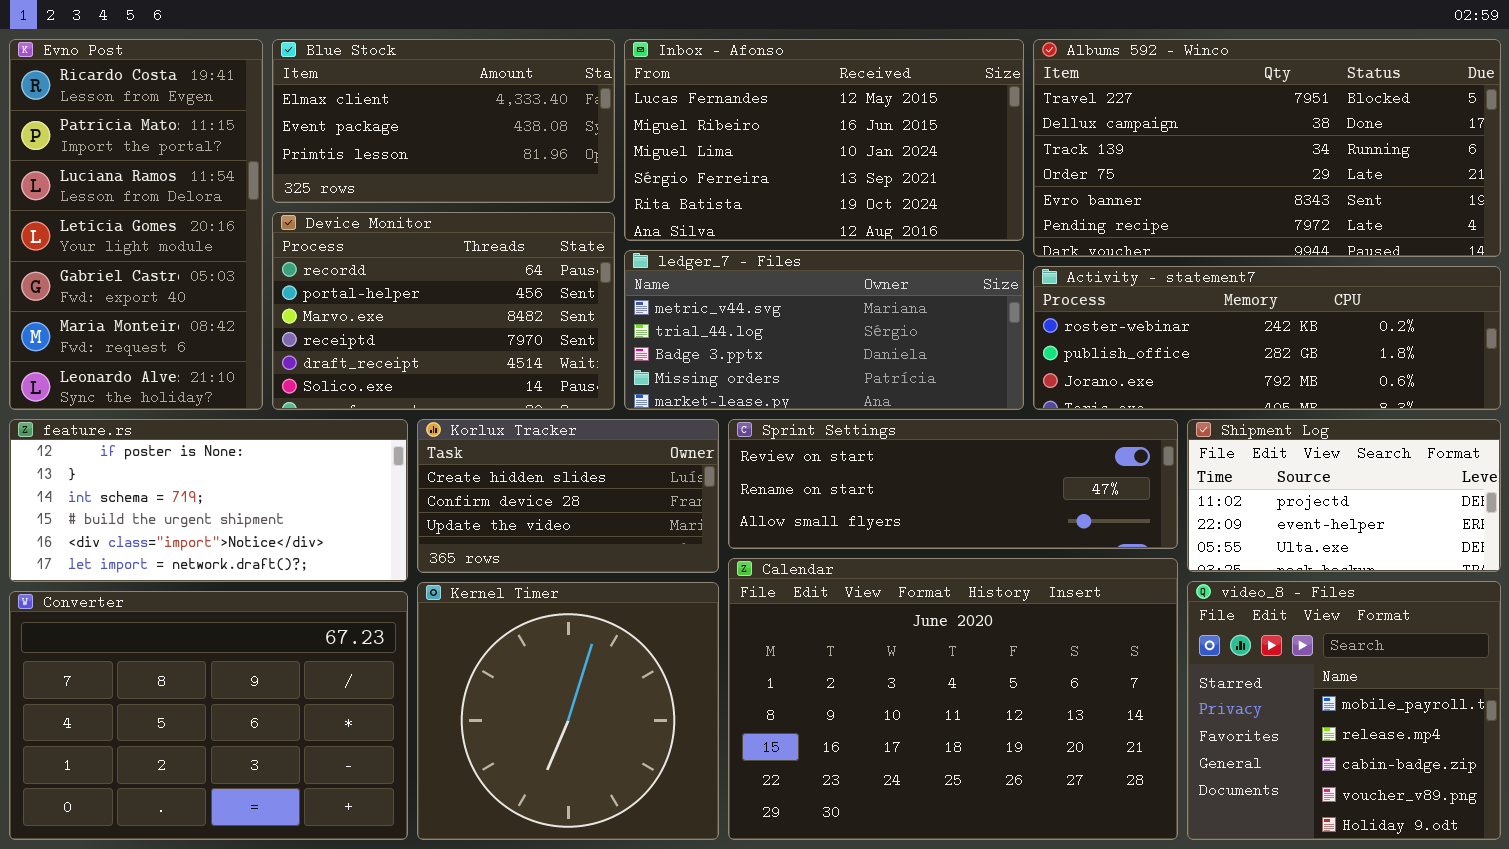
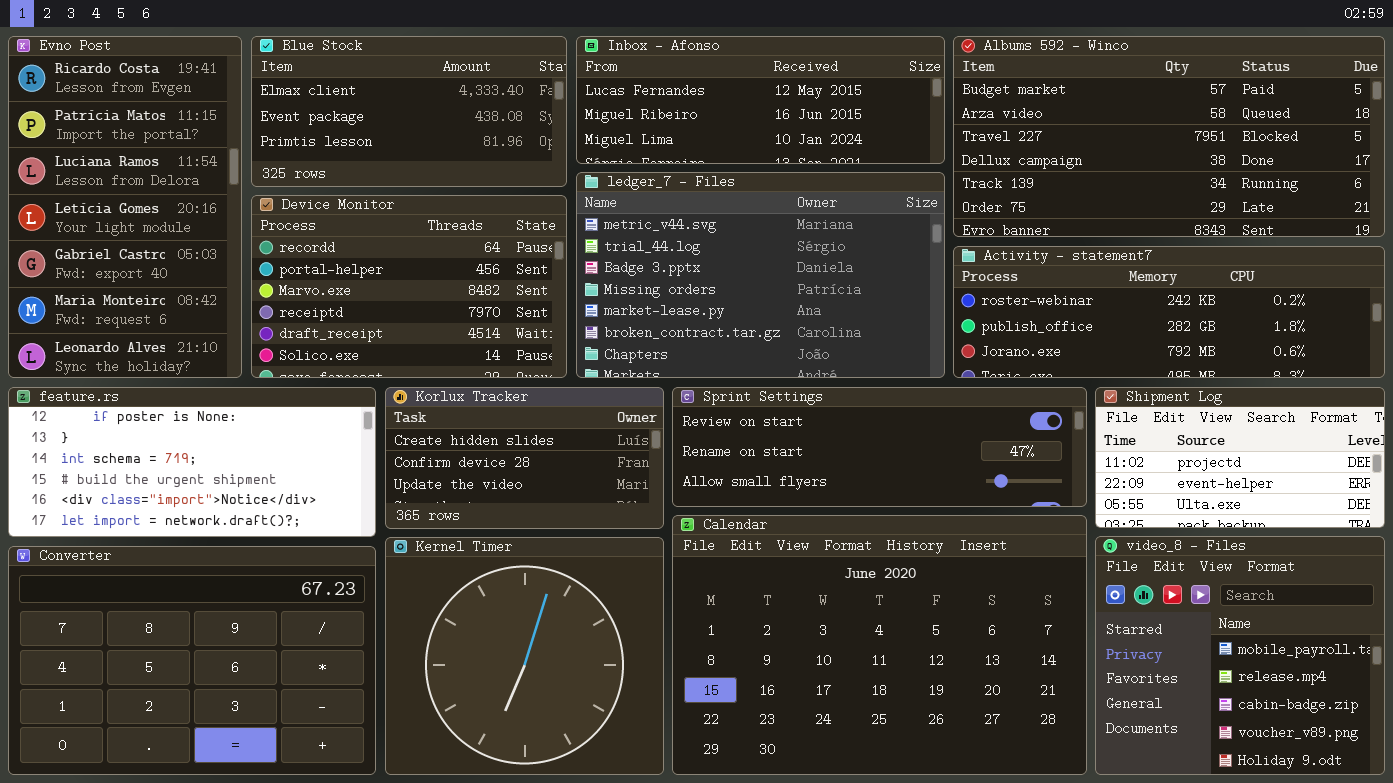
Inbox - Afonso: [624,39,1024,241] -> [576,36,945,164], resized
Albums 592 - Winco: [1033,39,1501,257] -> [953,36,1385,237], scrolled up 2 rows
ledger_7 - Files: [624,250,1024,410] -> [576,172,945,378], resized

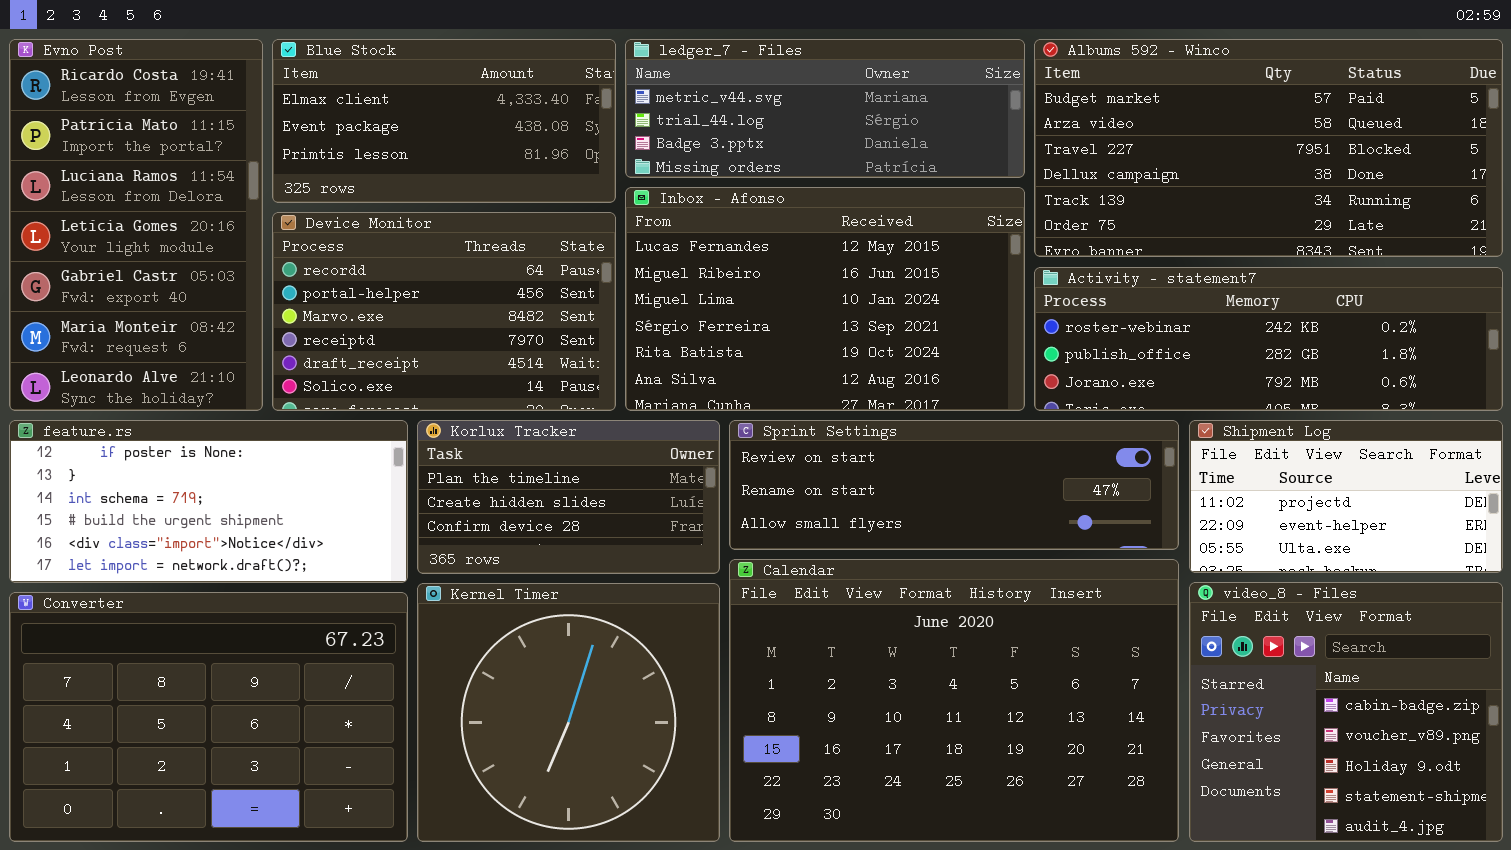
Inbox - Afonso: [576,36,945,164] -> [625,187,1025,411], moved, resized
ledger_7 - Files: [576,172,945,378] -> [625,39,1025,178], moved, resized
Korlux Tracker: [385,387,664,529] -> [417,420,720,574], scrolled up 1 row
video_8 - Files: [1095,536,1385,775] -> [1189,582,1503,842], scrolled down 2 rows

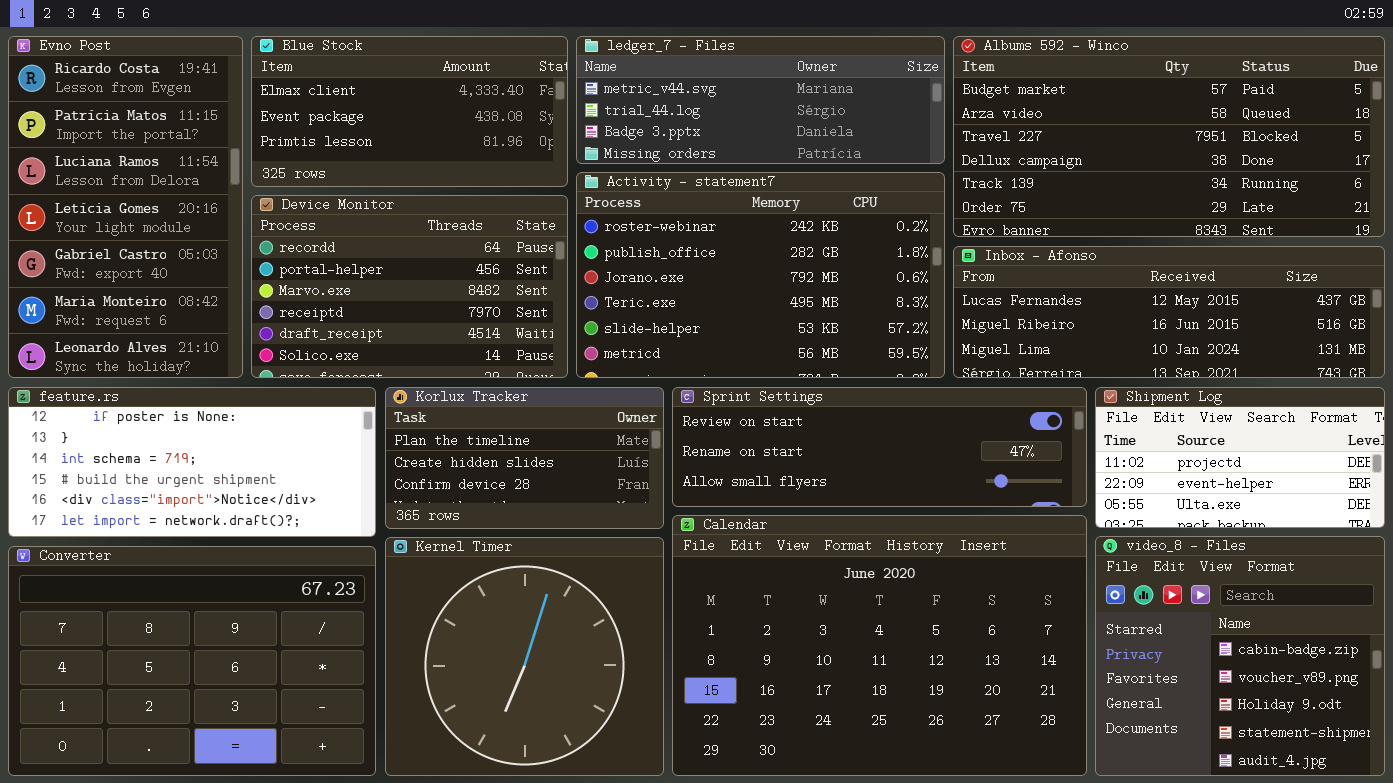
Inbox - Afonso: [625,187,1025,411] -> [953,246,1385,378], moved, resized
Activity - statement7: [1034,267,1503,411] -> [576,172,945,378], moved, resized

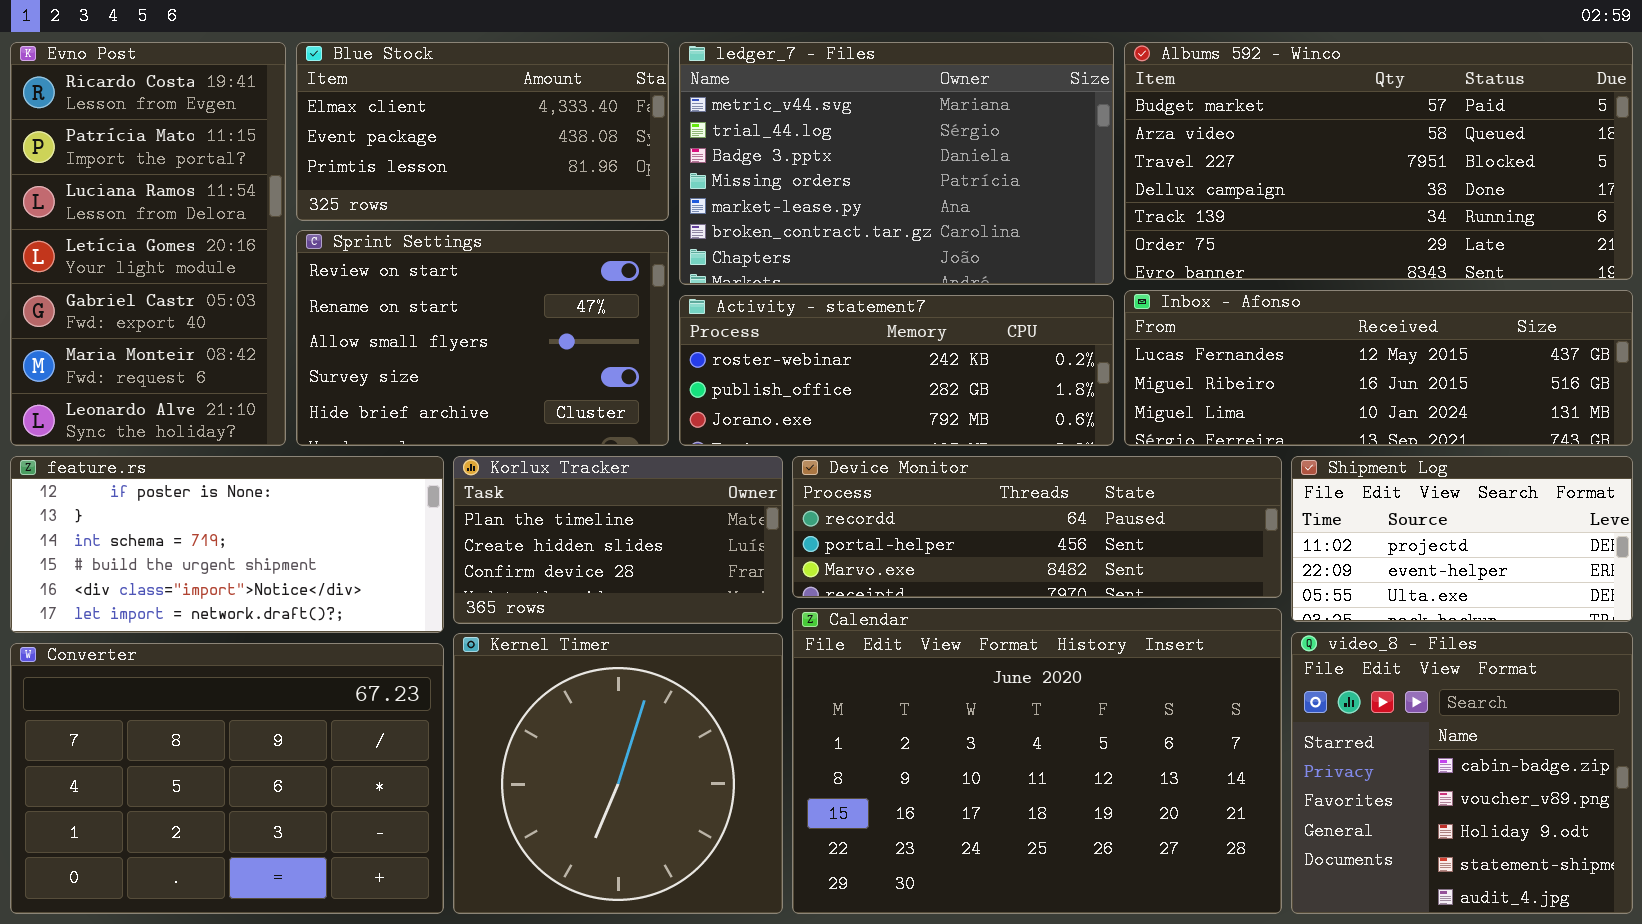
ledger_7 - Files: [576,36,945,164] -> [679,42,1114,285], resized
Activity - statement7: [576,172,945,378] -> [679,295,1114,446], resized
Device Monitor: [251,195,568,378] -> [792,456,1282,598], moved, resized
Sprint Settings: [672,387,1087,507] -> [296,230,669,446], moved, resized

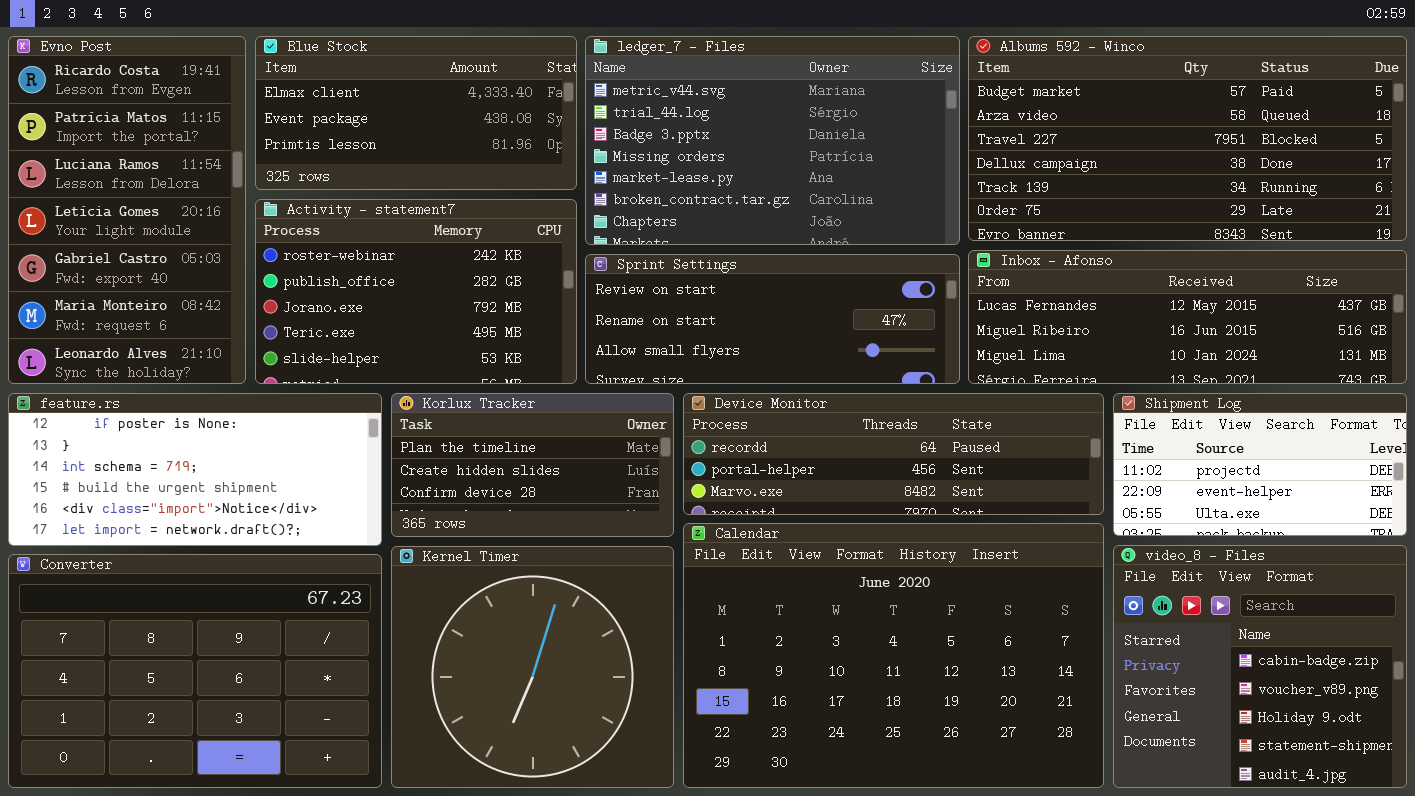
Sprint Settings: [296,230,669,446] -> [585,254,960,384], moved, resized
Activity - statement7: [679,295,1114,446] -> [255,199,577,384], moved, resized

